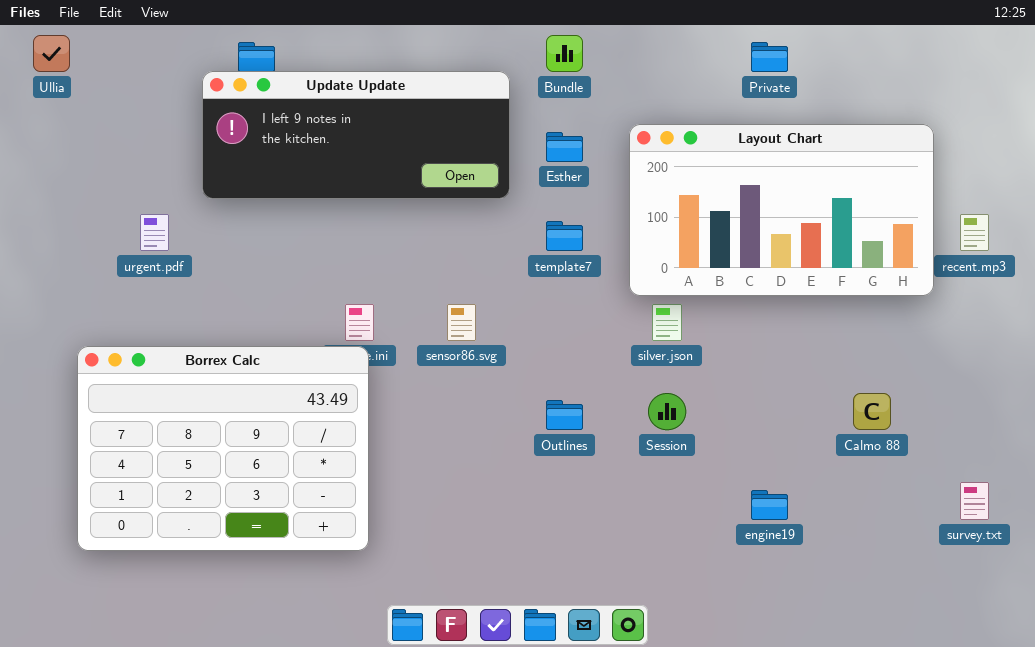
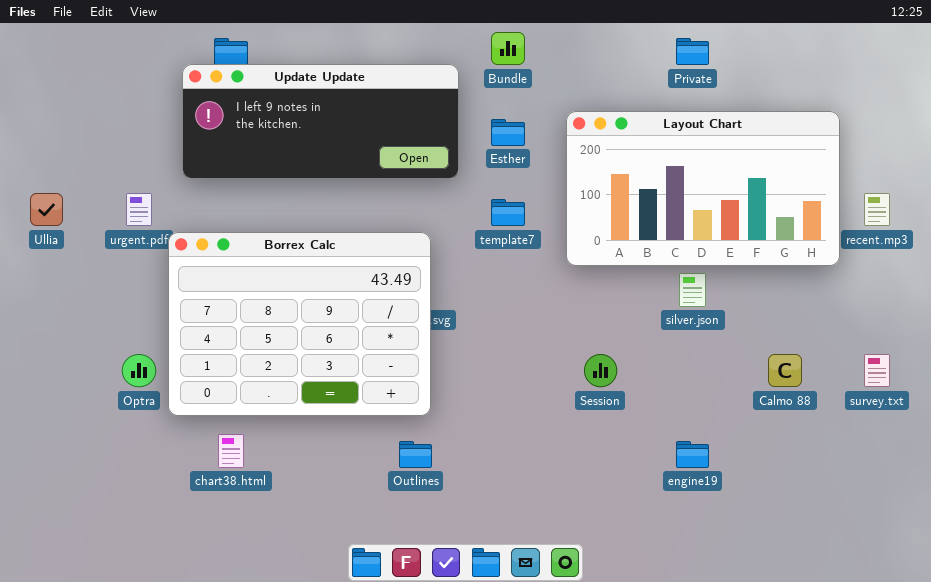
Ullia: [33,35,70,72] -> [30,193,63,226], moved
silver.json: [652,304,682,341] -> [679,273,706,307], moved
Borrex Calc: [77,346,369,551] -> [168,232,431,416], moved
Outlines: [546,400,583,430] -> [399,441,432,468], moved
survey.txt: [960,482,989,520] -> [864,354,890,387], moved

